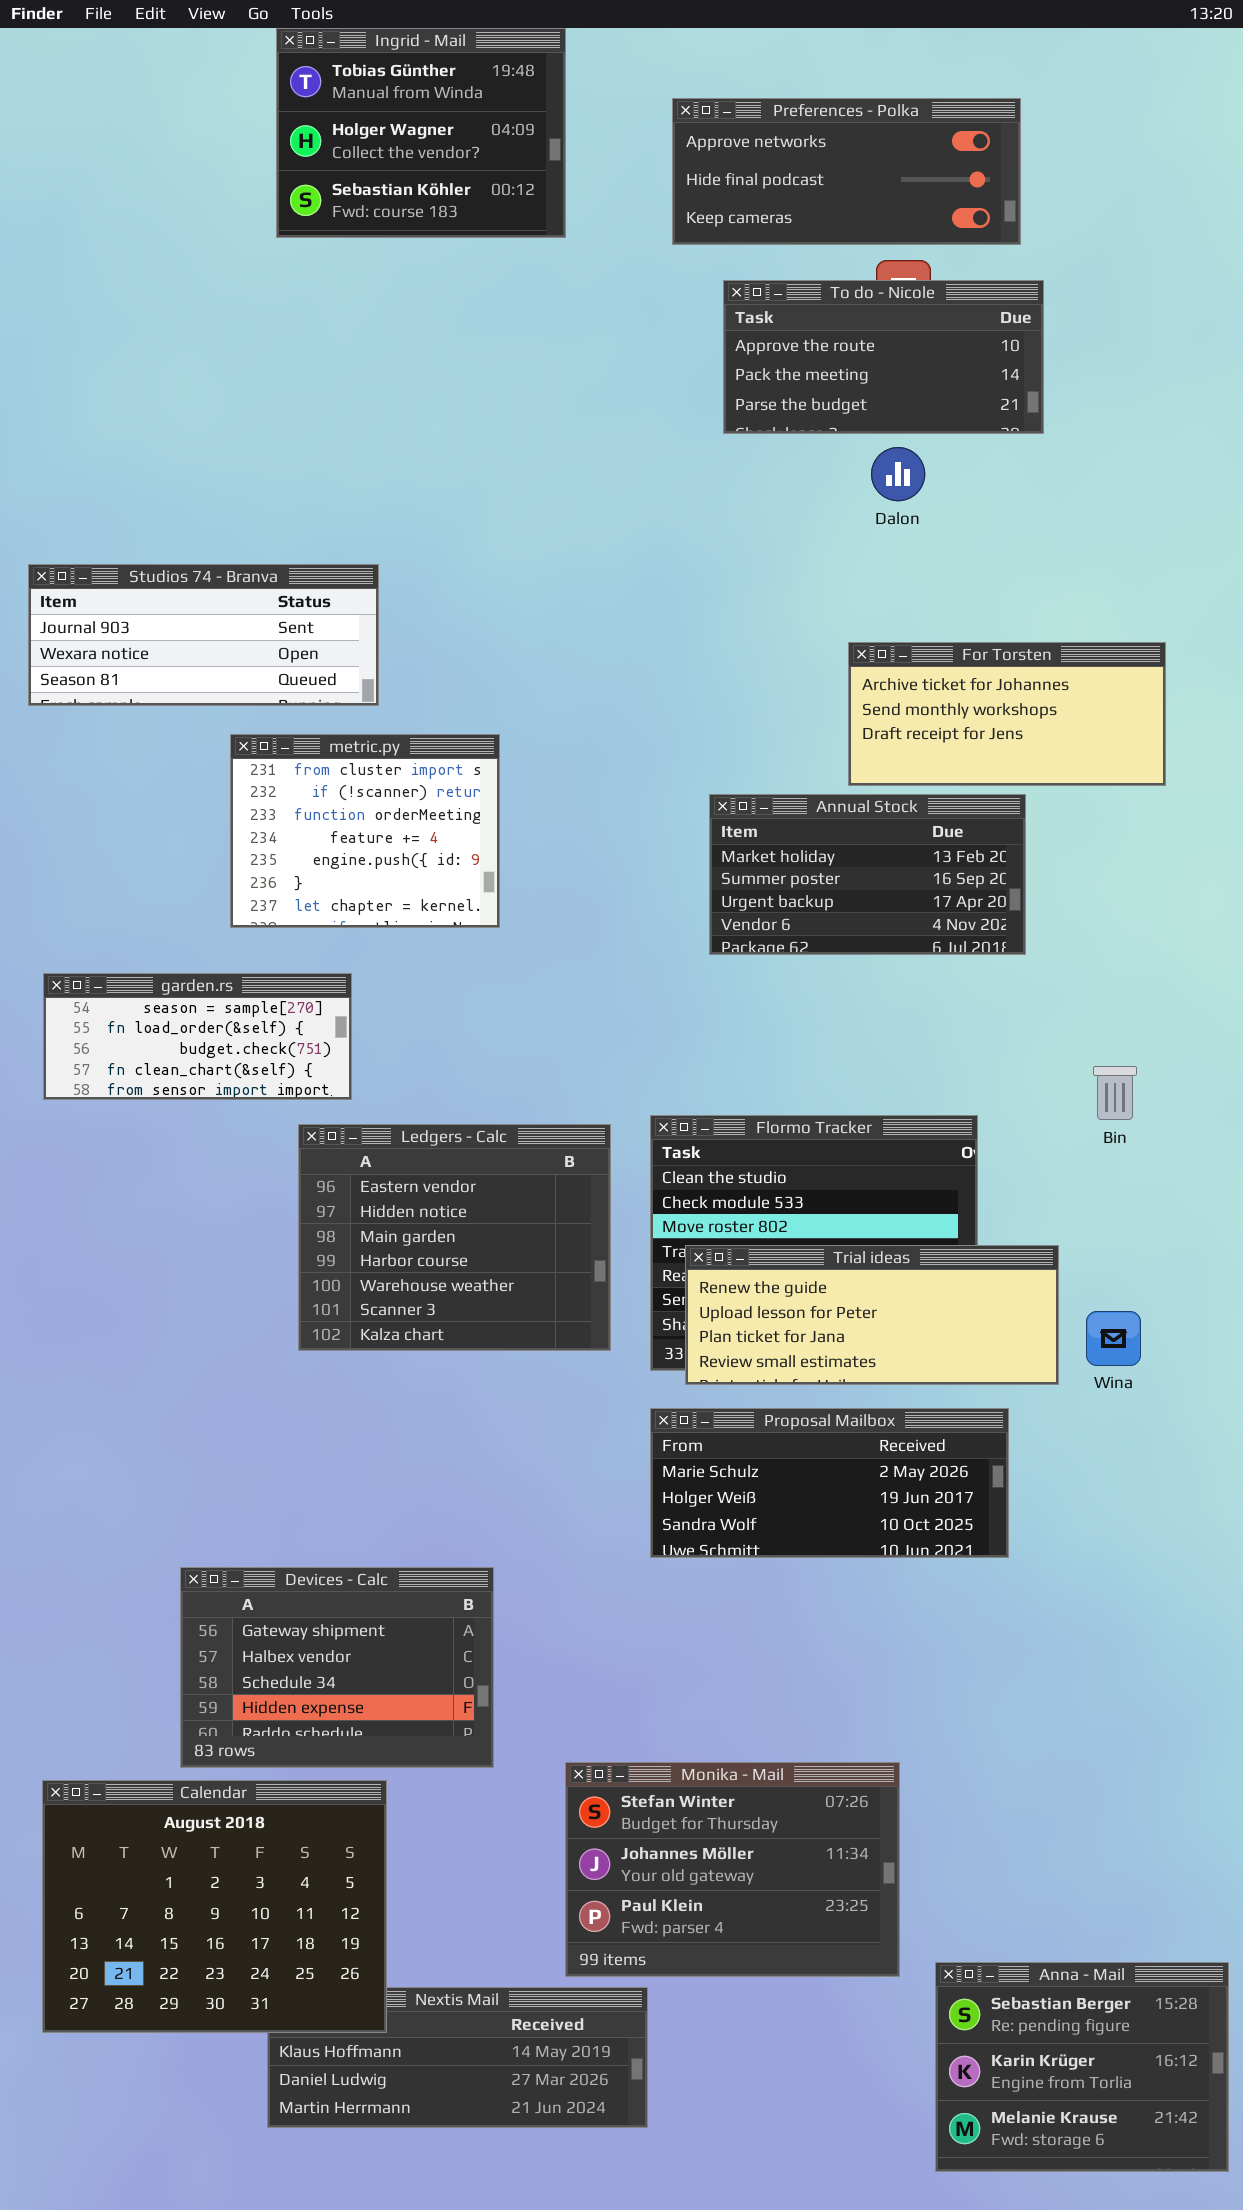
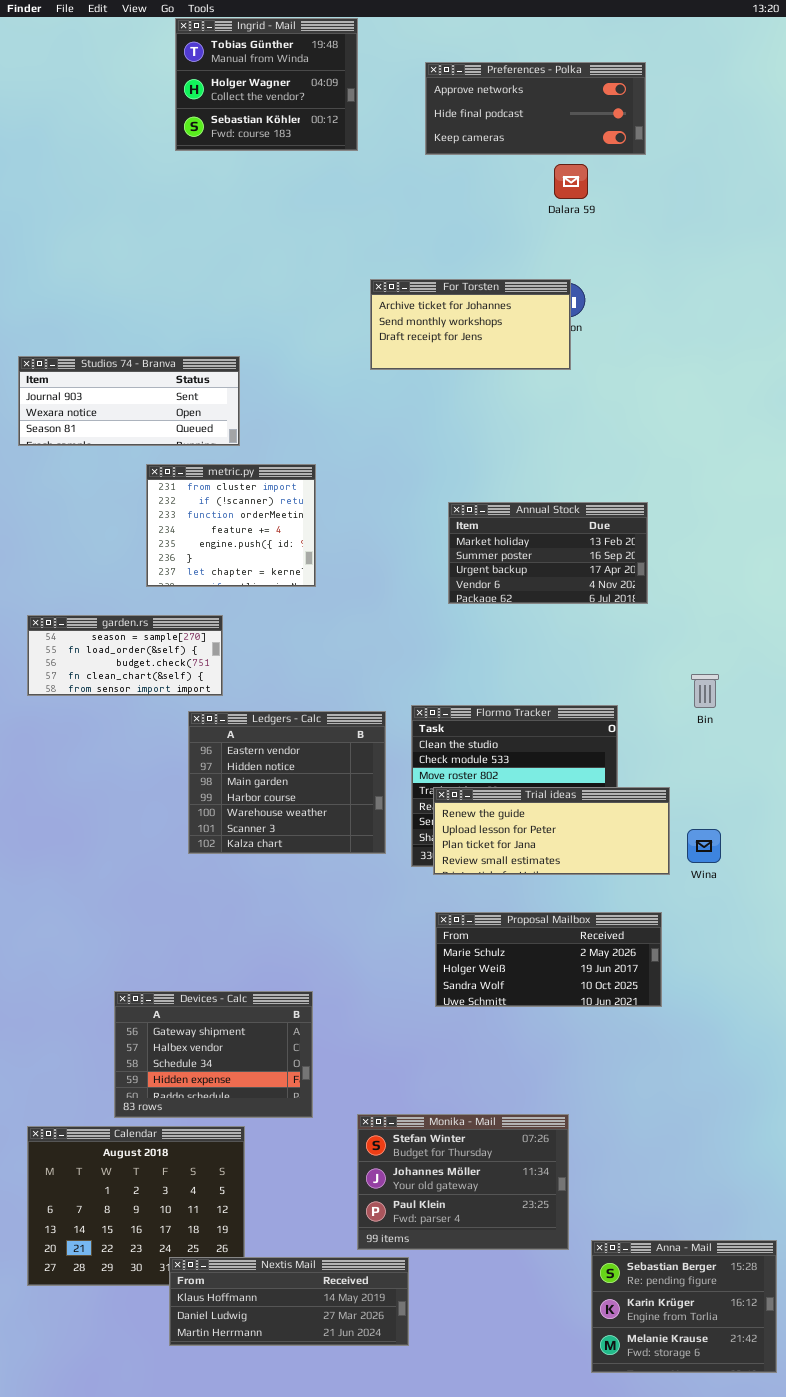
To do - Nicole: [723,280,1044,434] -> none, closed
For Torsten: [848,642,1166,786] -> [370,279,571,370], moved
Proposal Mailbox: [650,1408,1009,1558] -> [435,912,662,1007], moved
Nextis Mail: [267,1987,648,2128] -> [169,1257,409,1346], raised

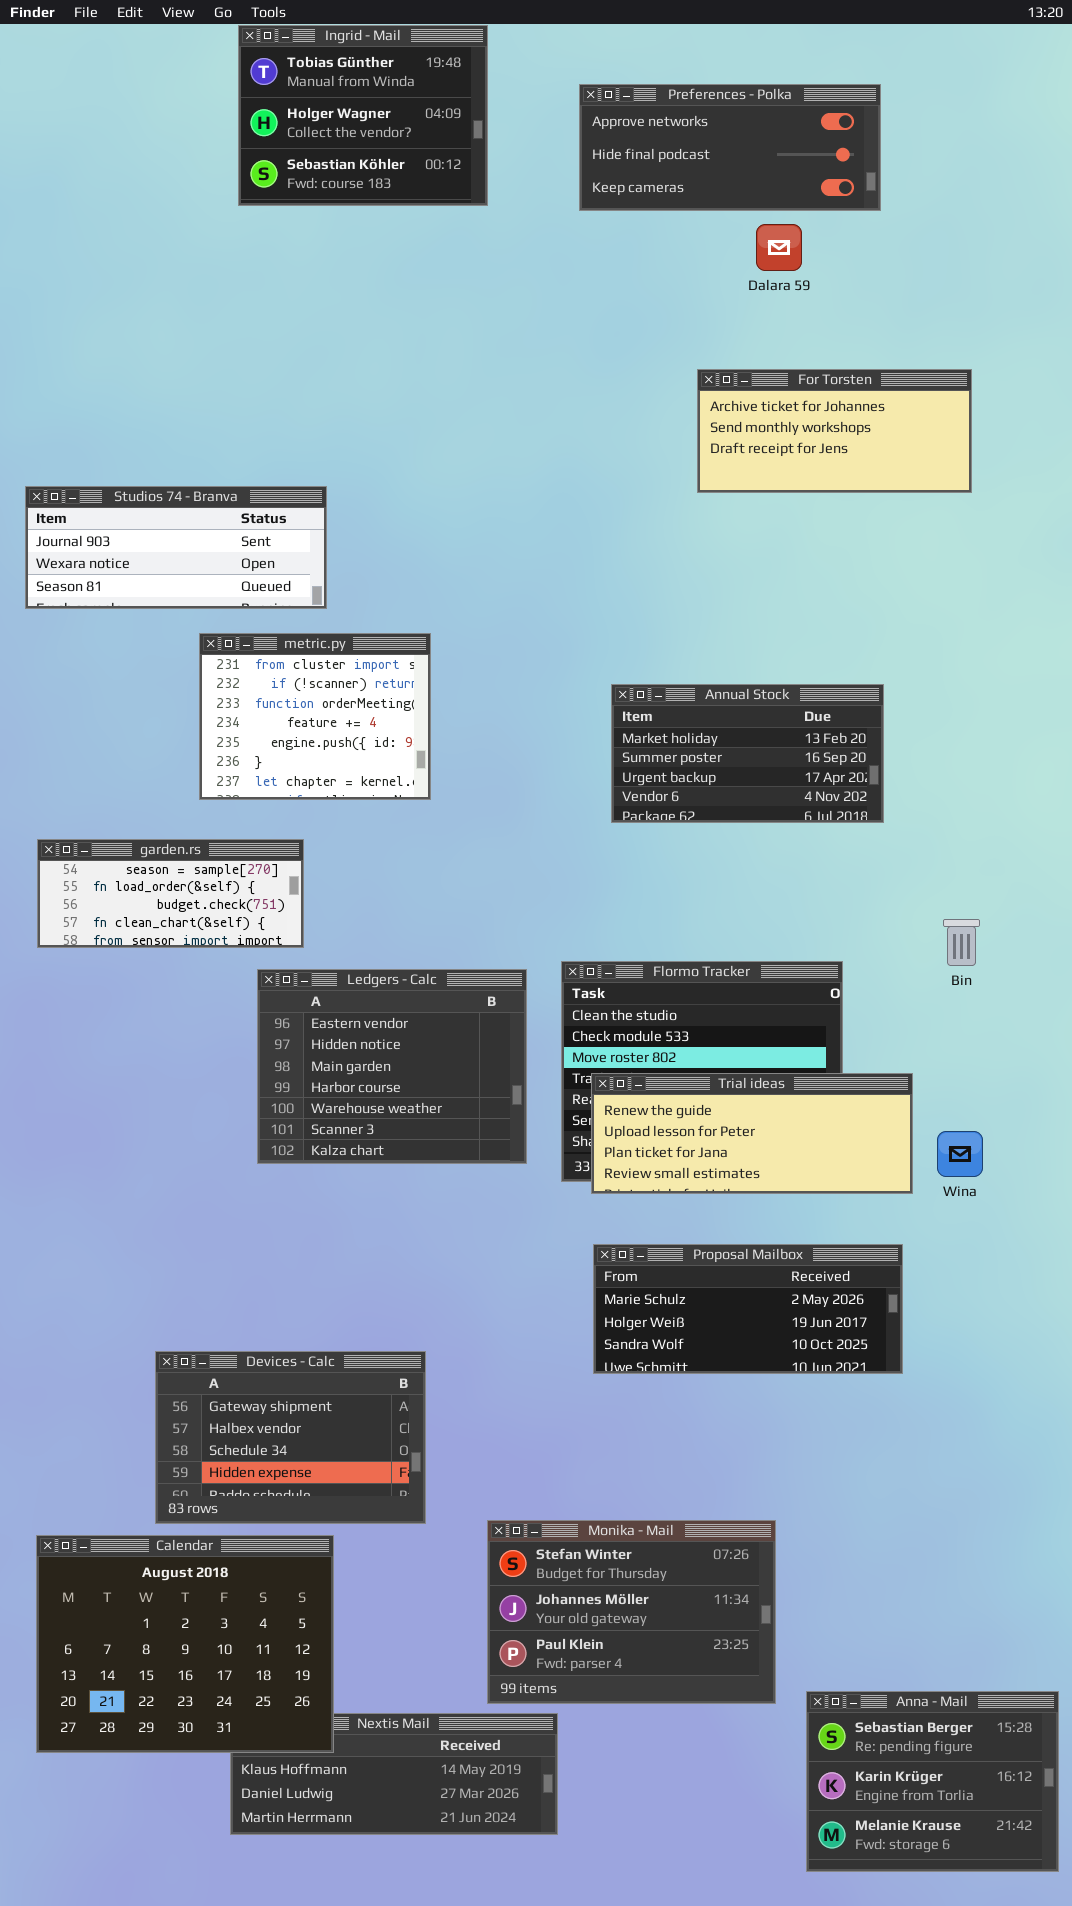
For Torsten: [370,279,571,370] -> [697,369,972,493], moved
Calendar: [27,1126,245,1286] -> [36,1535,334,1753], raised

